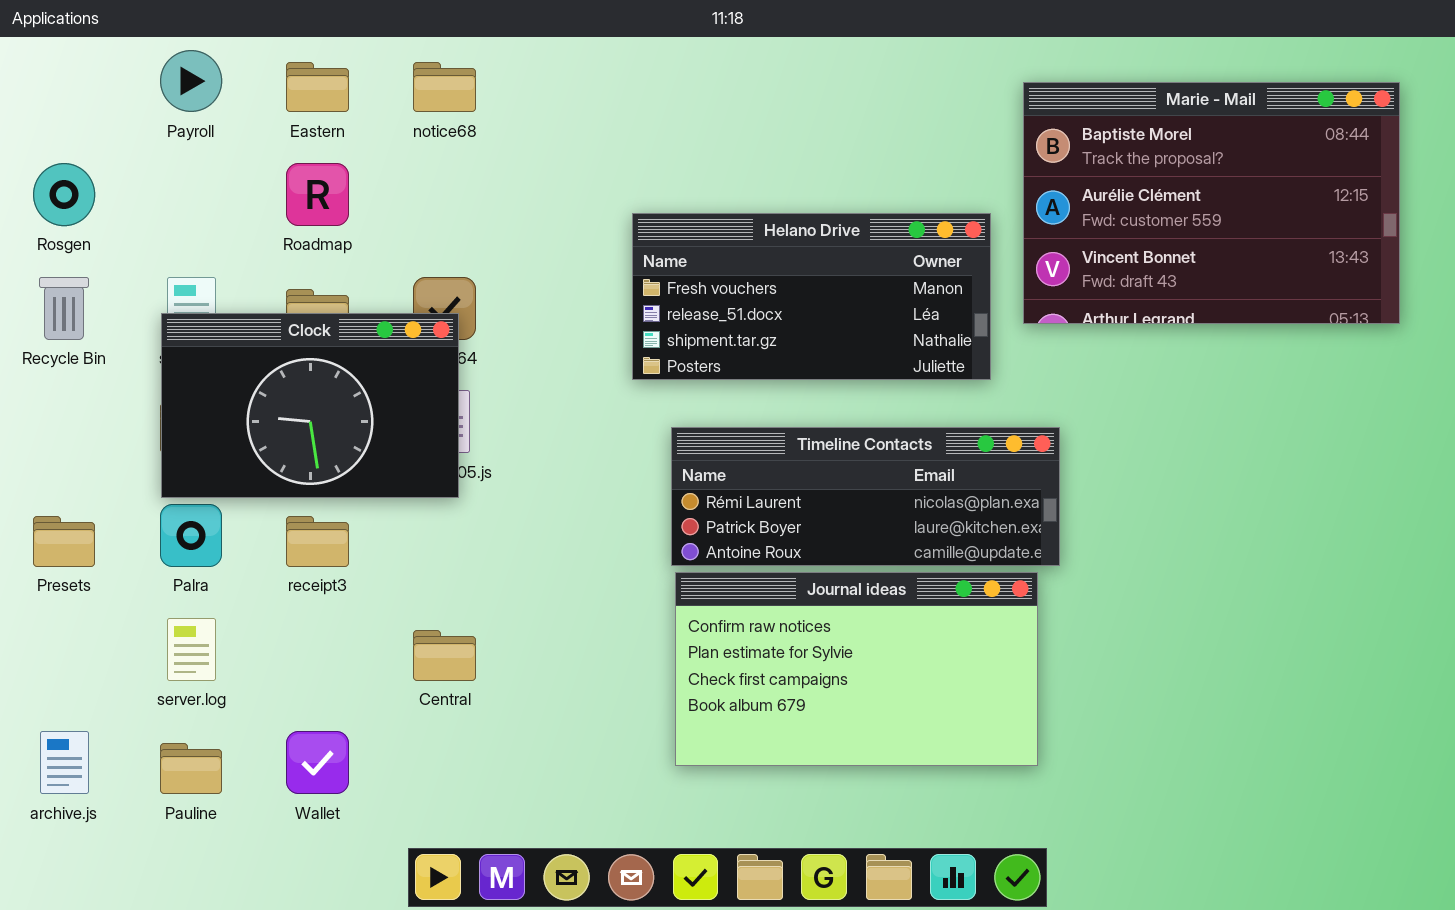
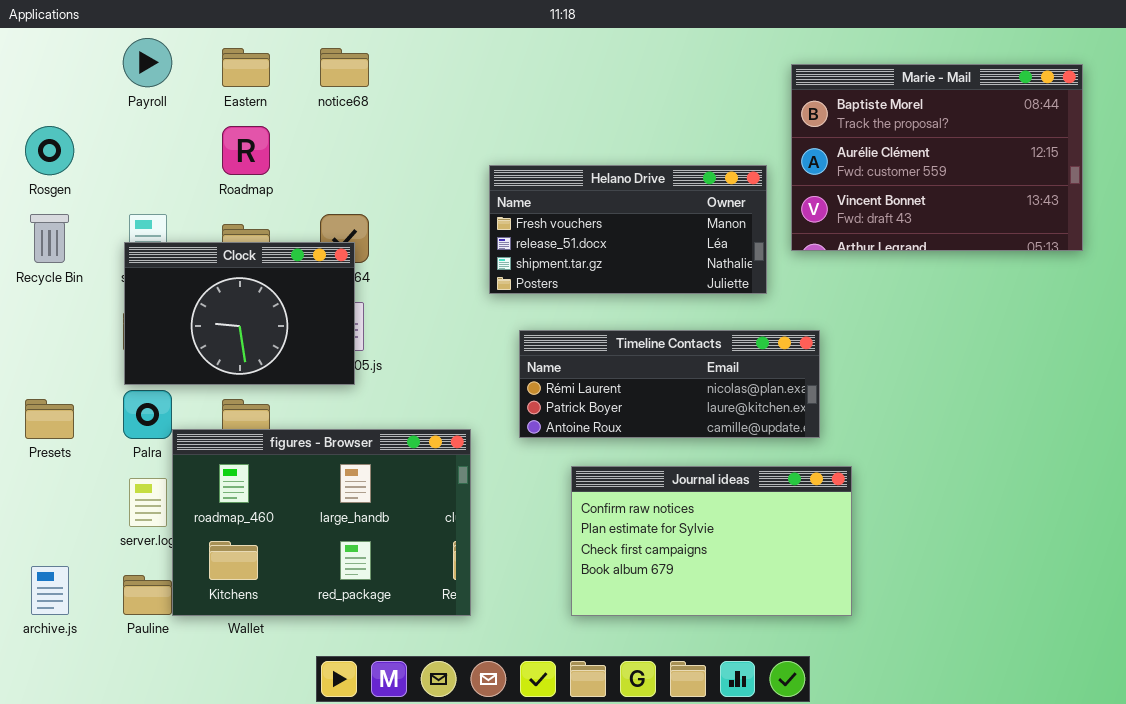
figures - Browser: none -> [172,429,471,616], opened
Journal ideas: [675,572,1038,766] -> [571,466,852,616], moved

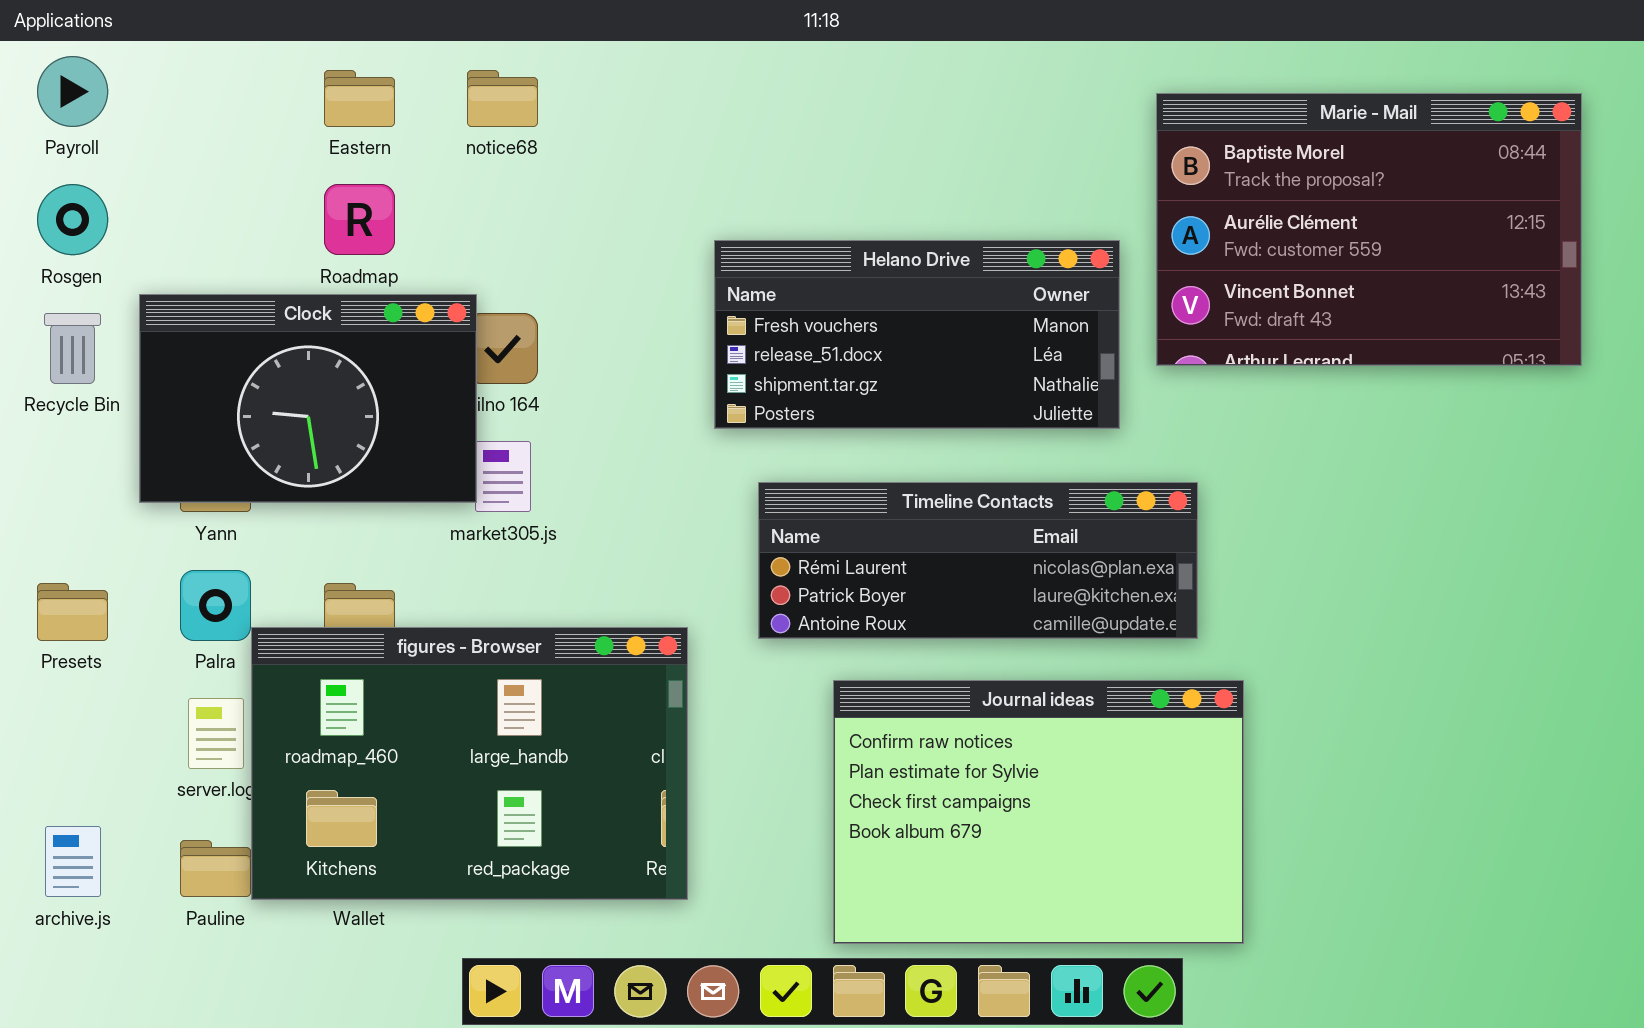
Payroll: [123,38,172,87] -> [37,56,108,127], moved
Clock: [124,242,355,385] -> [139,294,477,503], moved
Journal ideas: [571,466,852,616] -> [833,680,1244,944], resized

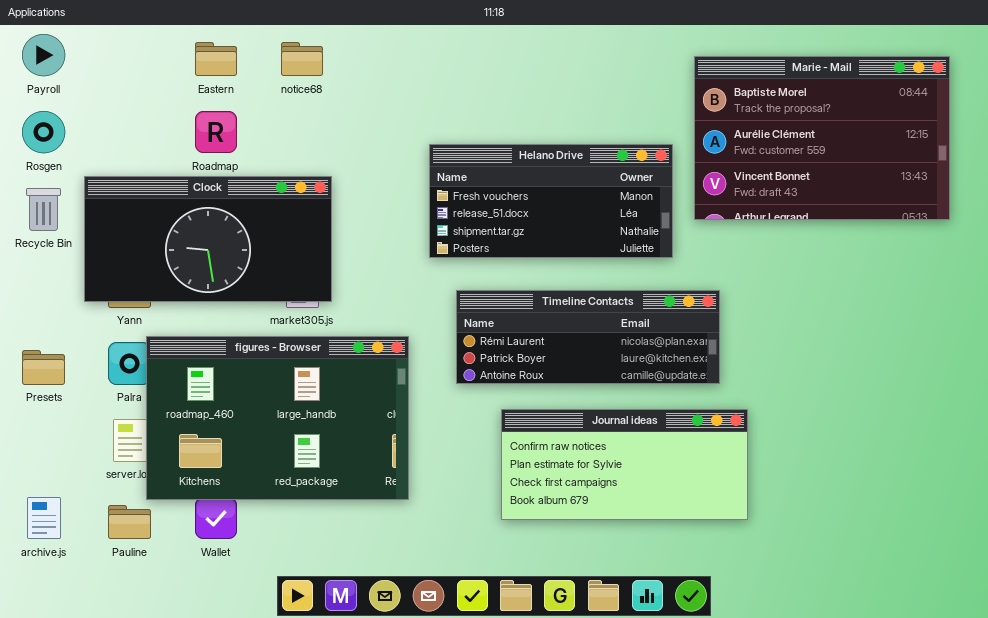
Clock: [139,294,477,503] -> [84,176,332,302], resized
figures - Browser: [251,627,688,900] -> [146,336,409,500], moved
Journal ideas: [833,680,1244,944] -> [501,409,748,520], resized

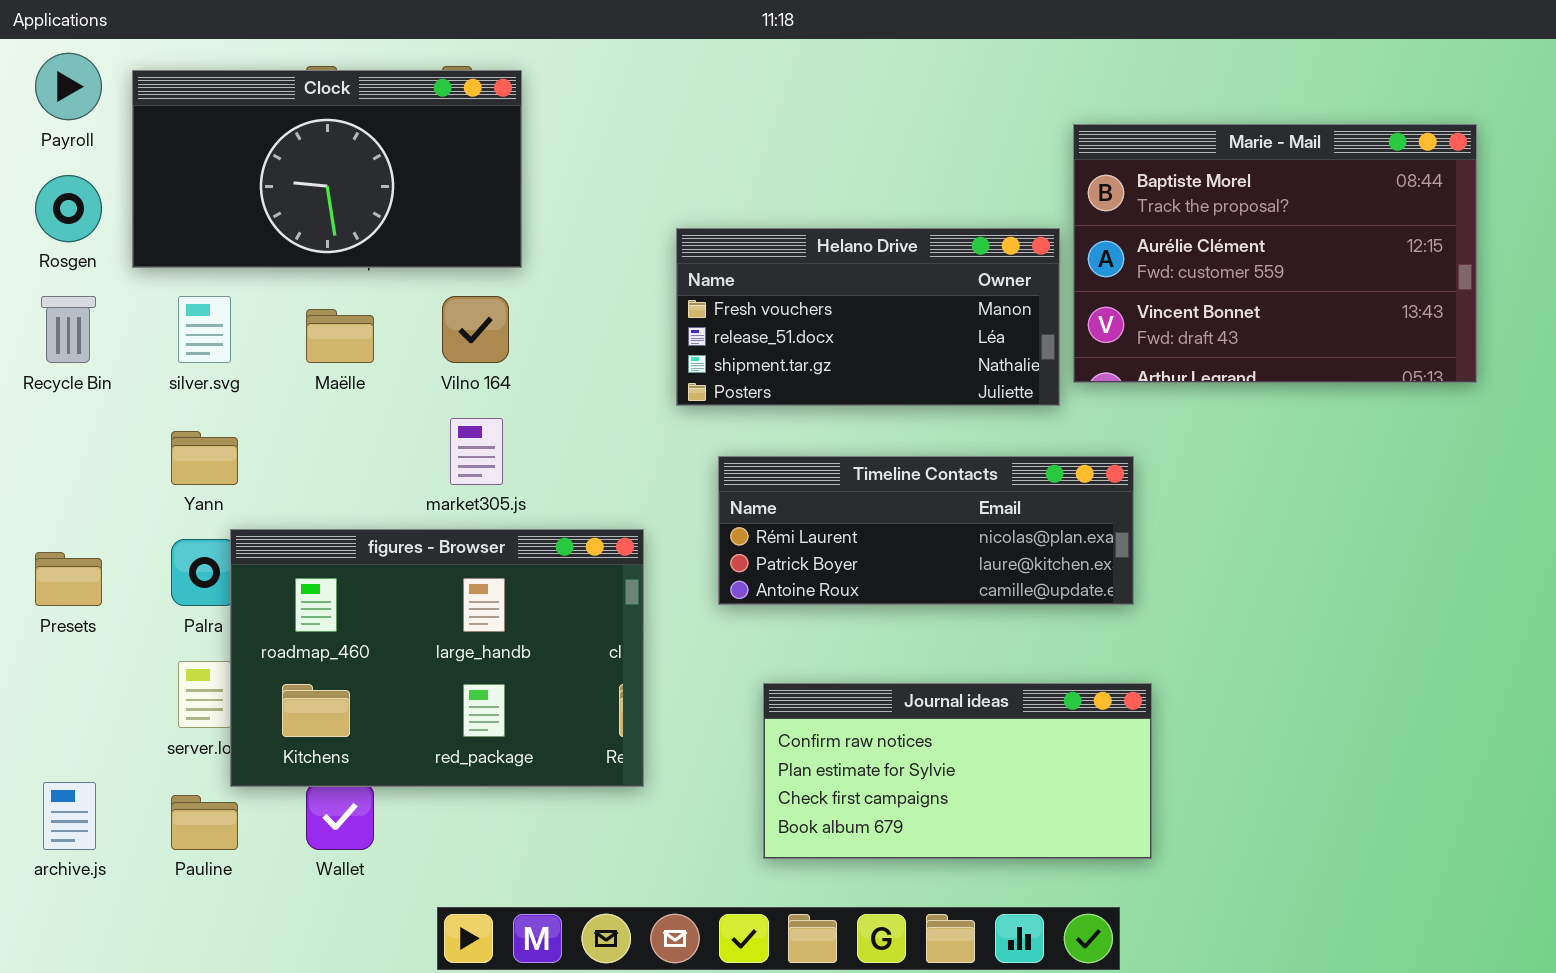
Marie - Mail: [694,56,950,220] -> [1073,124,1477,383], moved
Clock: [84,176,332,302] -> [132,70,522,268], moved
Journal ideas: [501,409,748,520] -> [763,683,1152,859], moved

